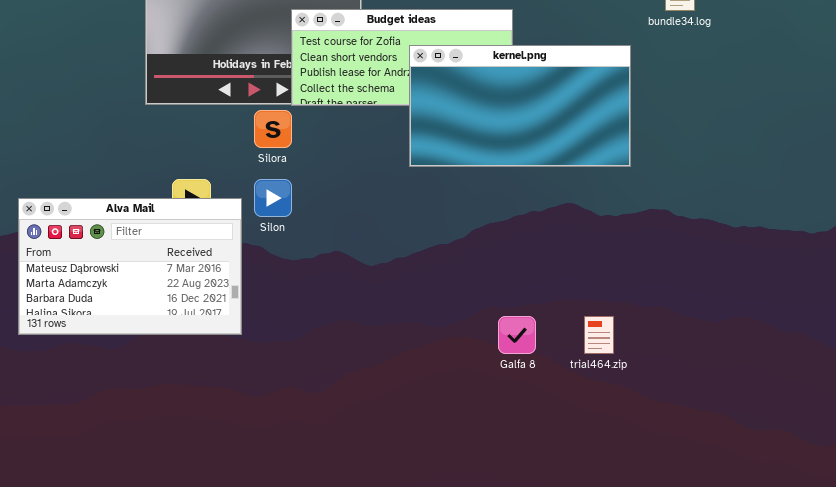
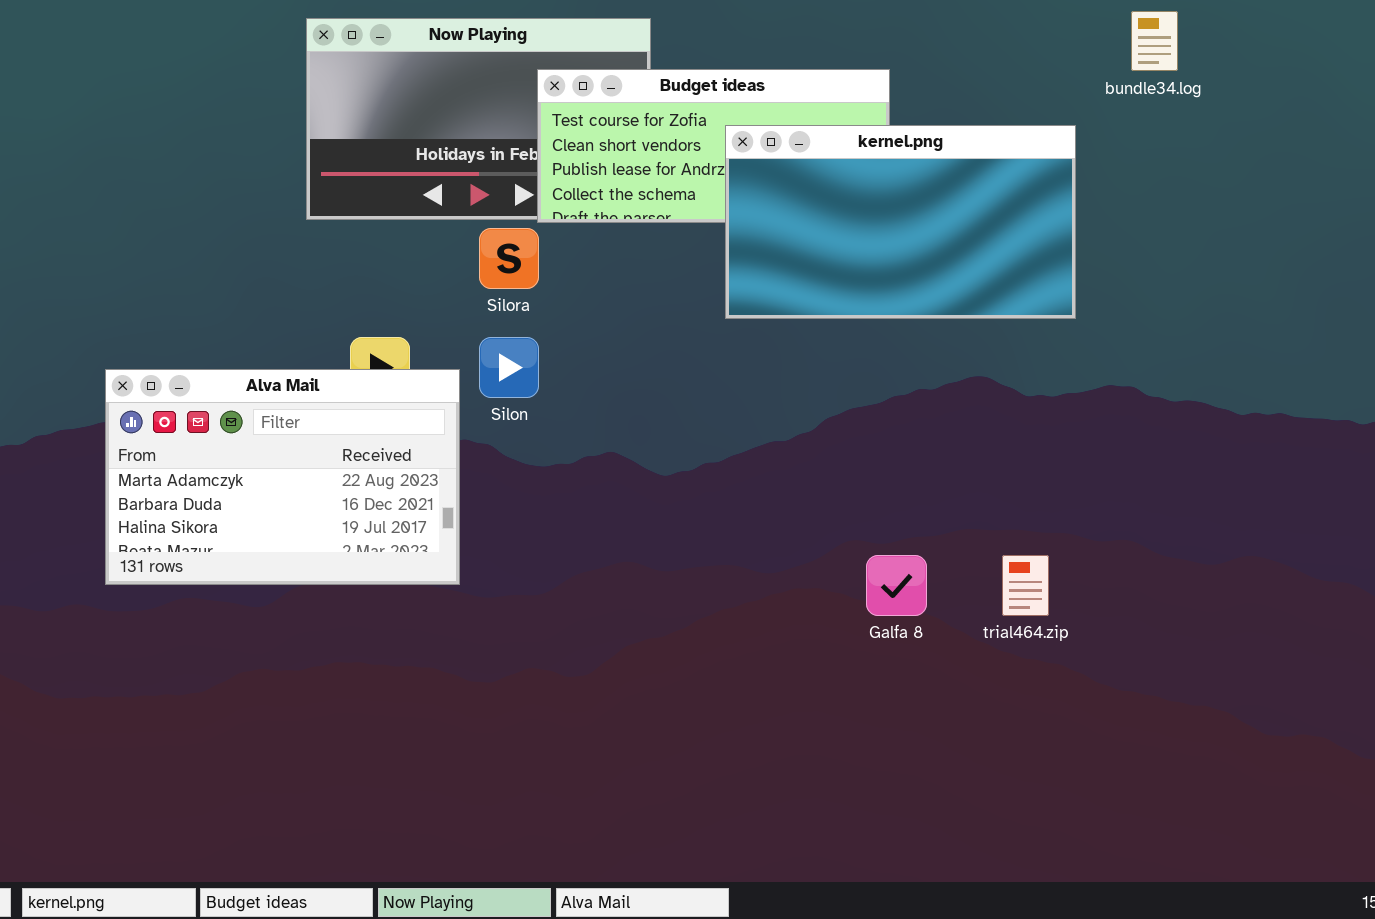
Alva Mail: [18,198,242,335] -> [105,369,460,585], scrolled down 1 row

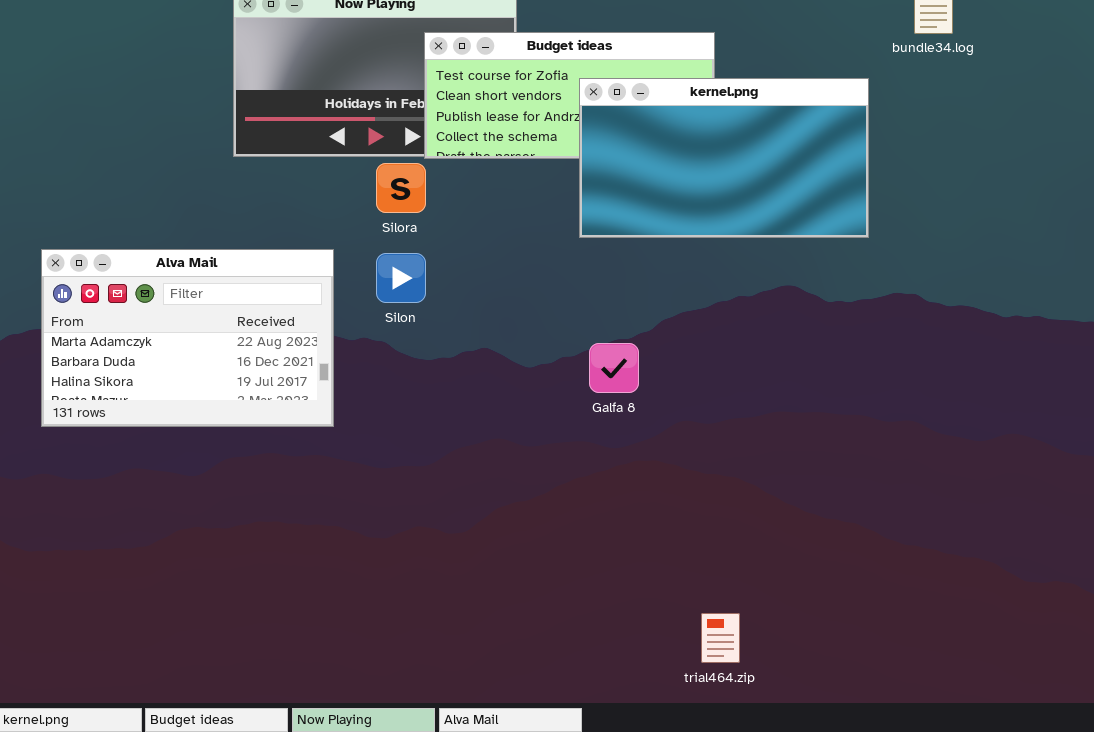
Alva Mail: [105,369,460,585] -> [41,249,334,427], moved
Galfa 8: [866,555,927,616] -> [589,343,639,393], moved
trial464.zip: [1002,555,1049,616] -> [701,613,740,663], moved

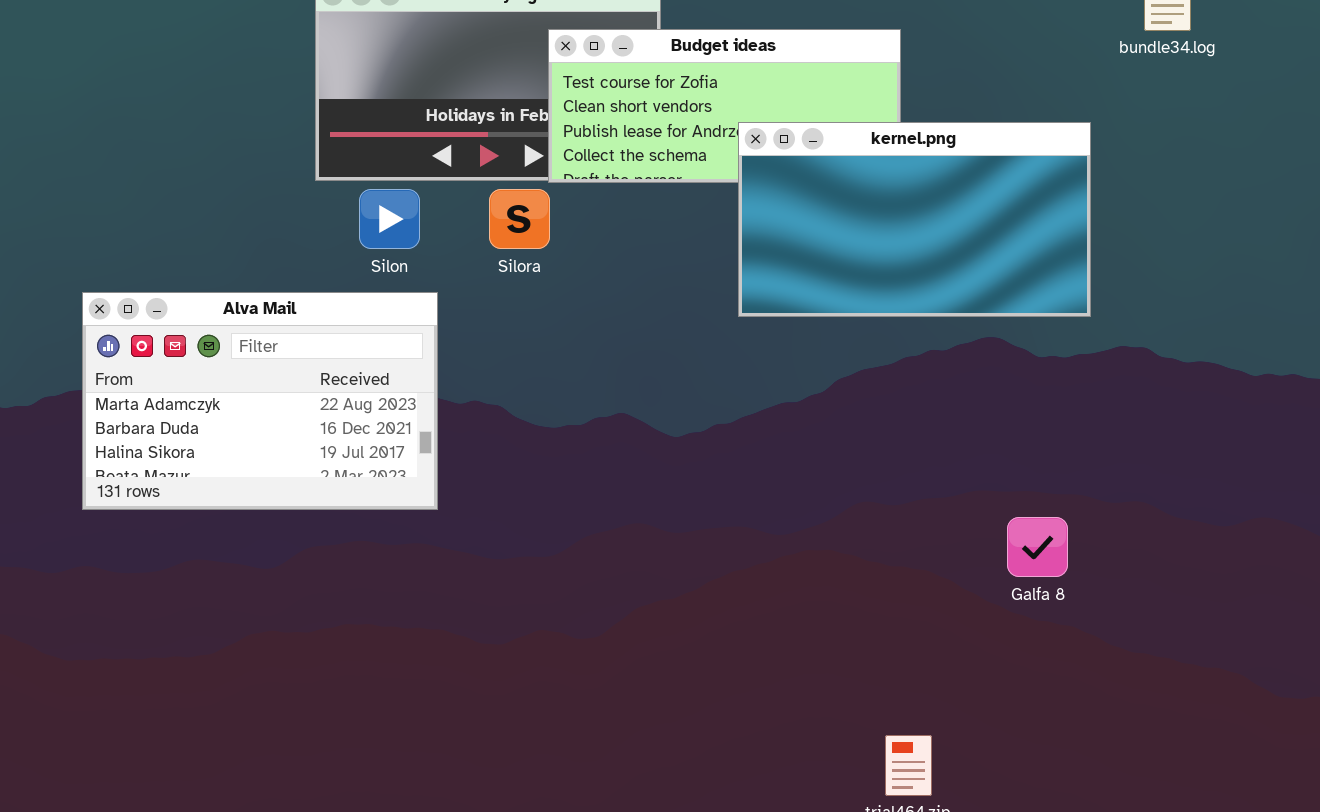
kernel.png: [579,78,869,238] -> [738,122,1091,317], moved
Silon: [376,253,426,303] -> [359,189,420,249], moved
Galfa 8: [589,343,639,393] -> [1007,517,1068,577], moved

